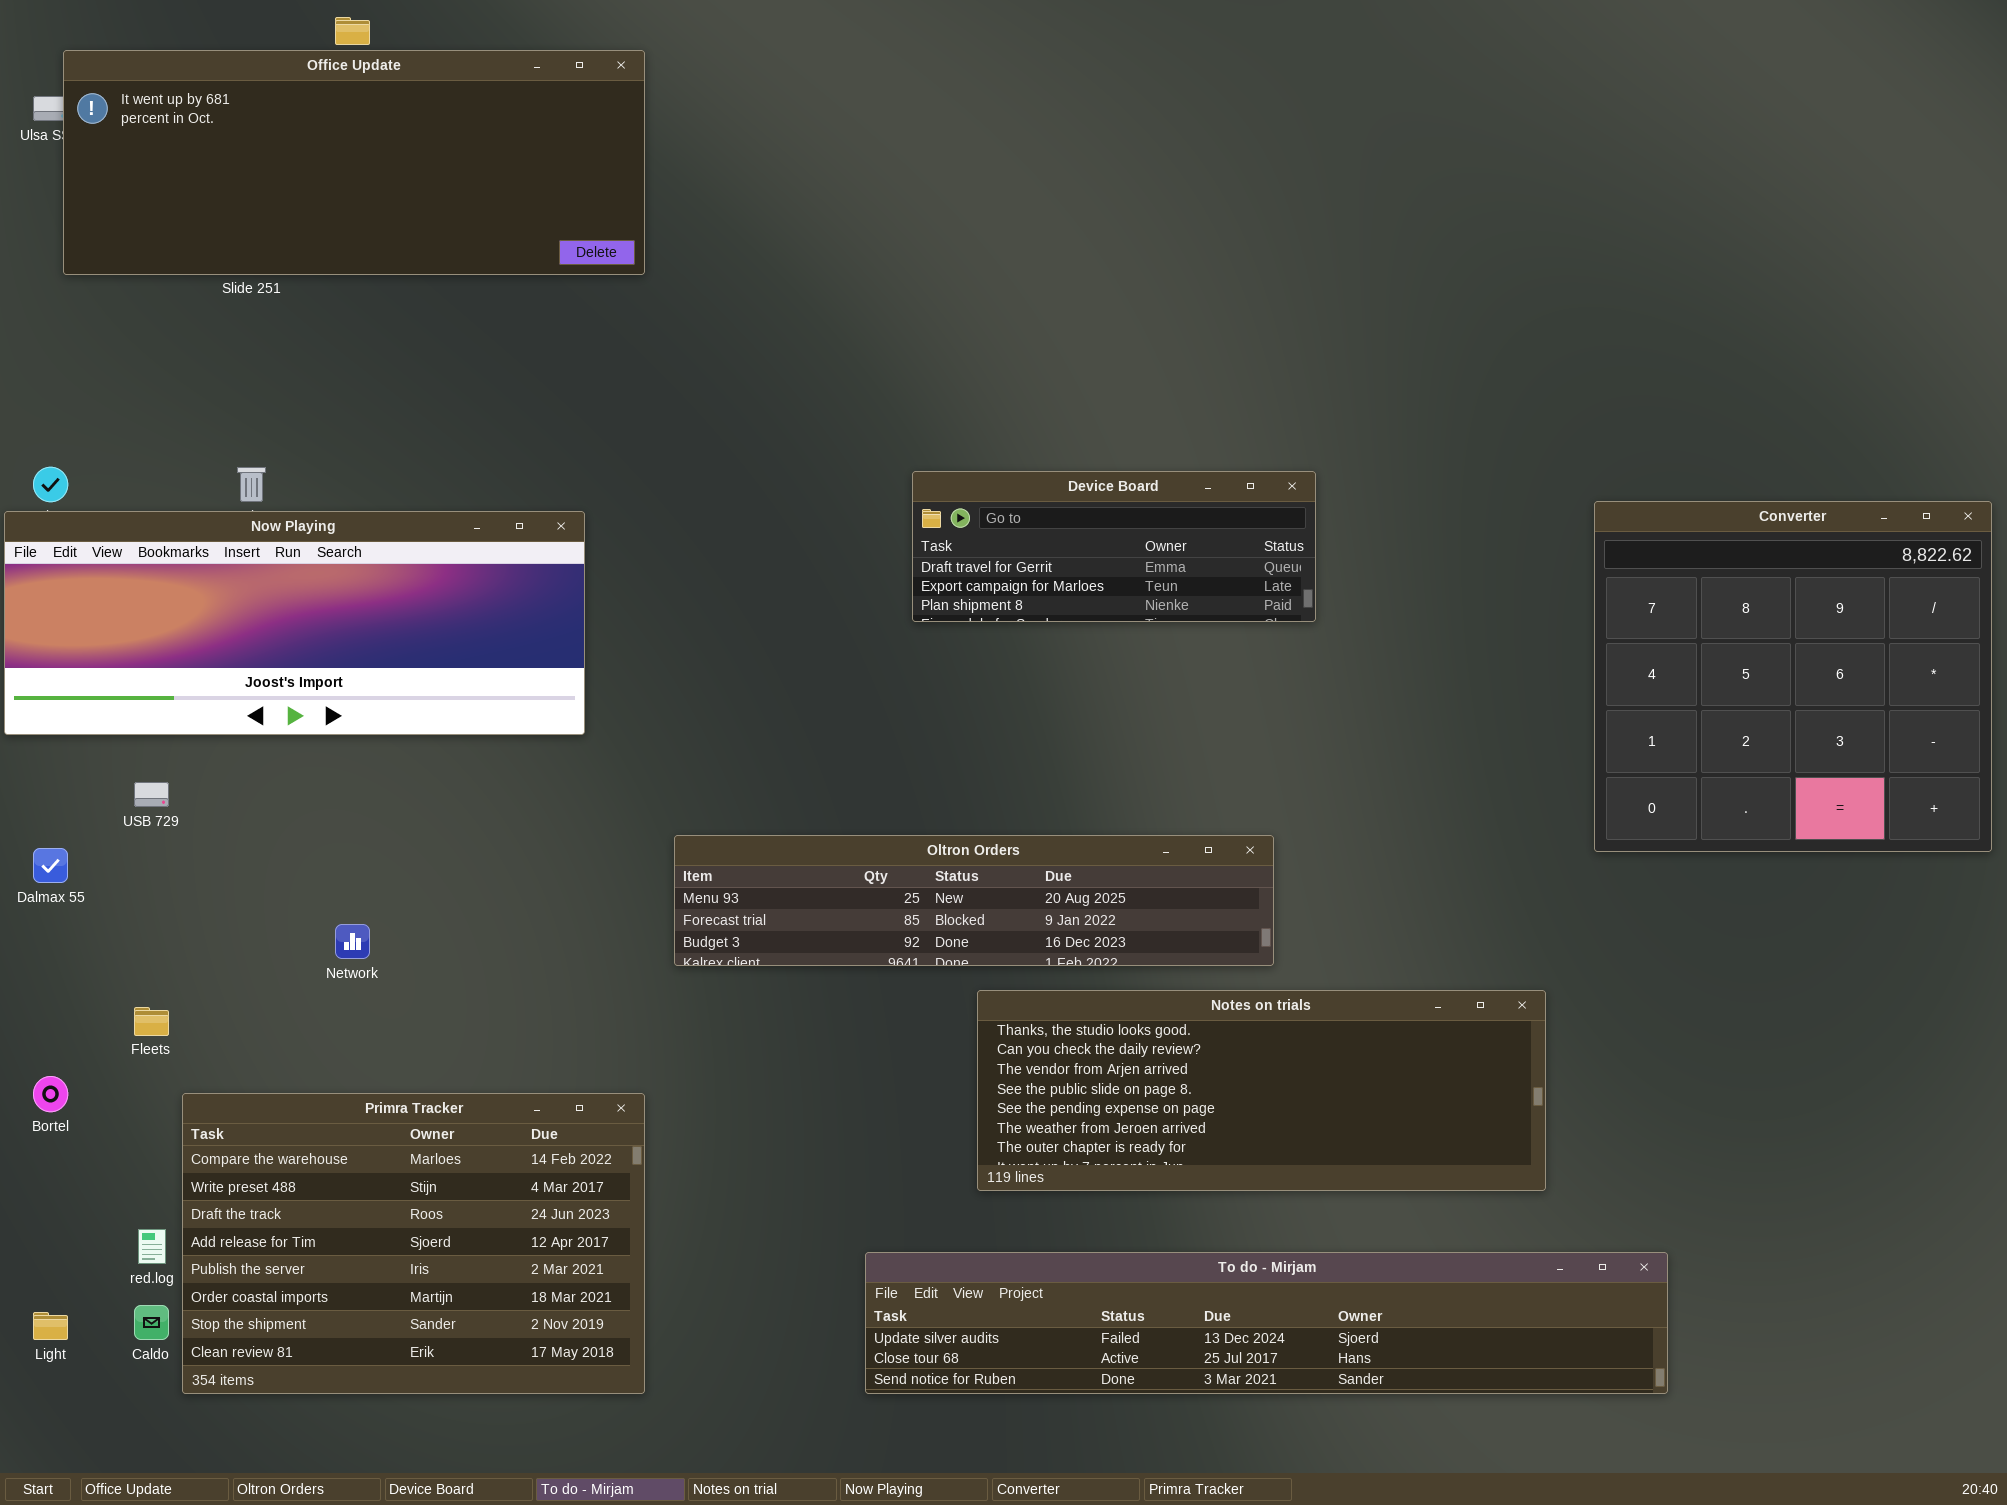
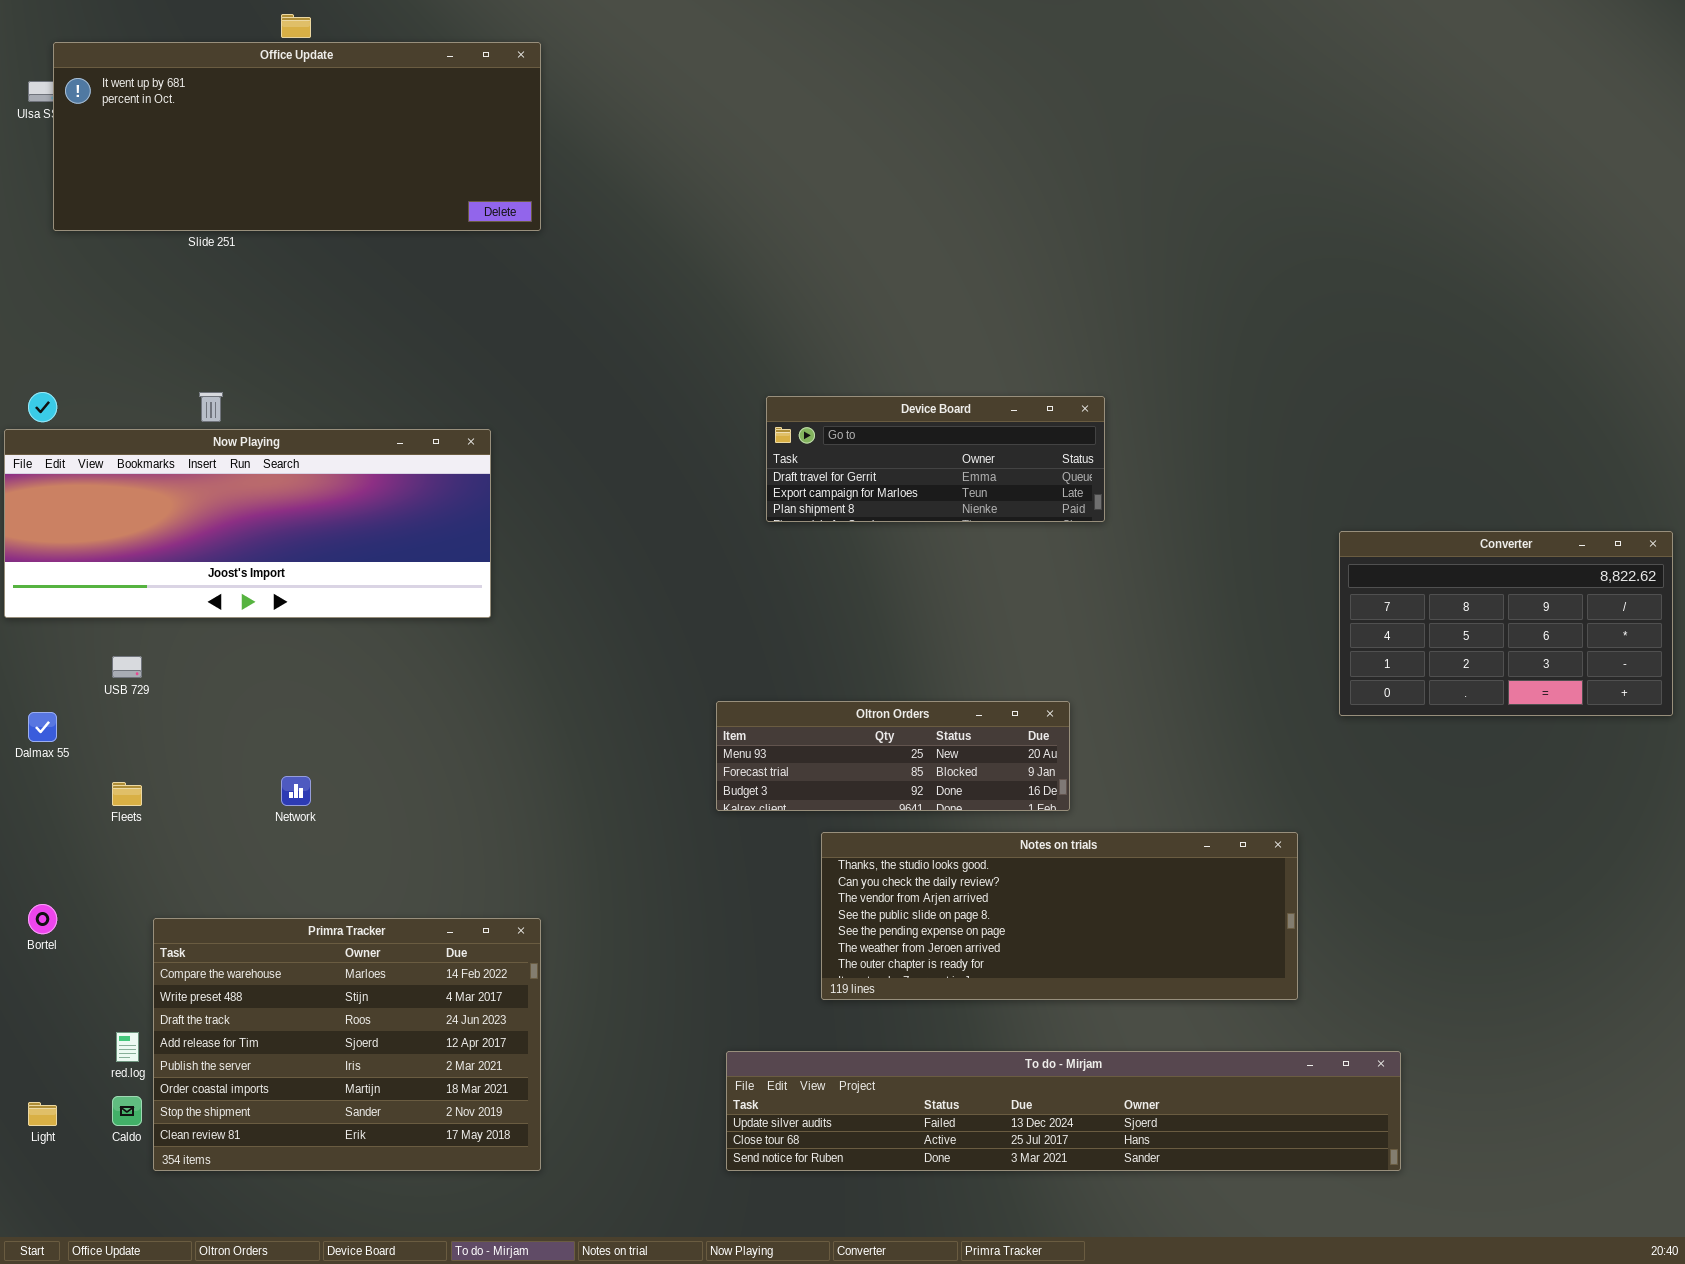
Converter: [1594,501,1992,852] -> [1339,531,1673,716], resized
Oltron Orders: [674,835,1274,966] -> [716,701,1070,811], resized
Fleets: [134,1007,169,1036] -> [112,782,142,806], moved

